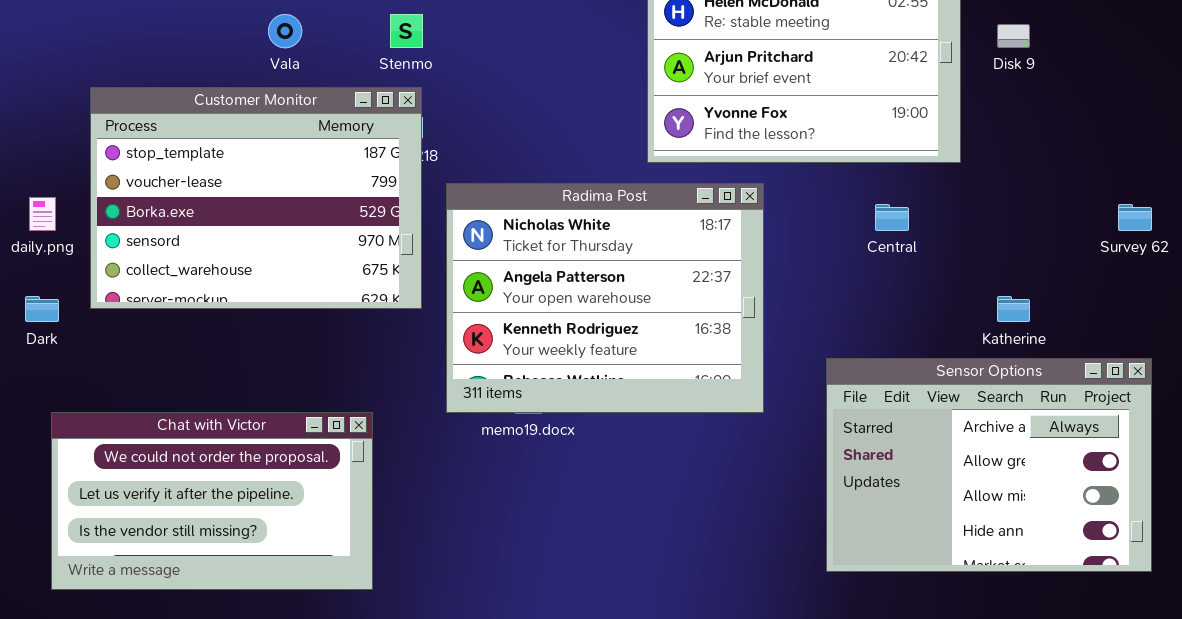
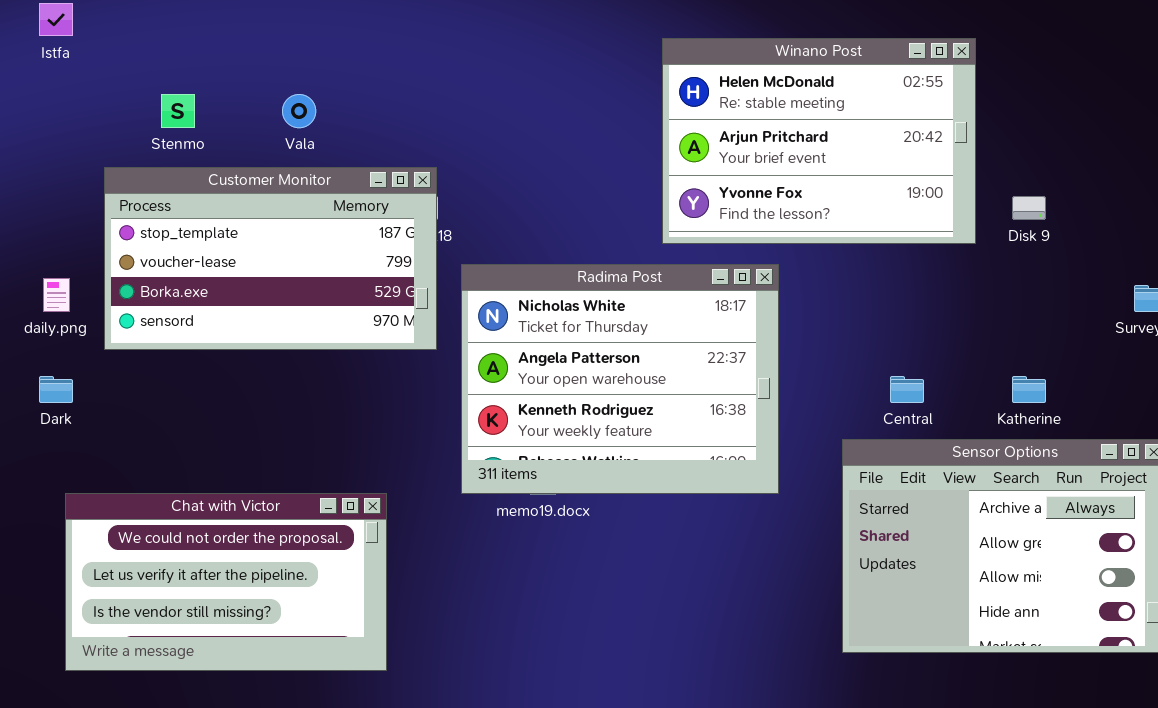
Stenmo: [390,14,423,48] -> [161,94,195,128], moved
Disk 9: [997,24,1030,48] -> [1012,196,1046,220], moved
Customer Monitor: [90,87,422,309] -> [104,167,437,350], resized
Central: [875,204,909,231] -> [890,376,924,403], moved

